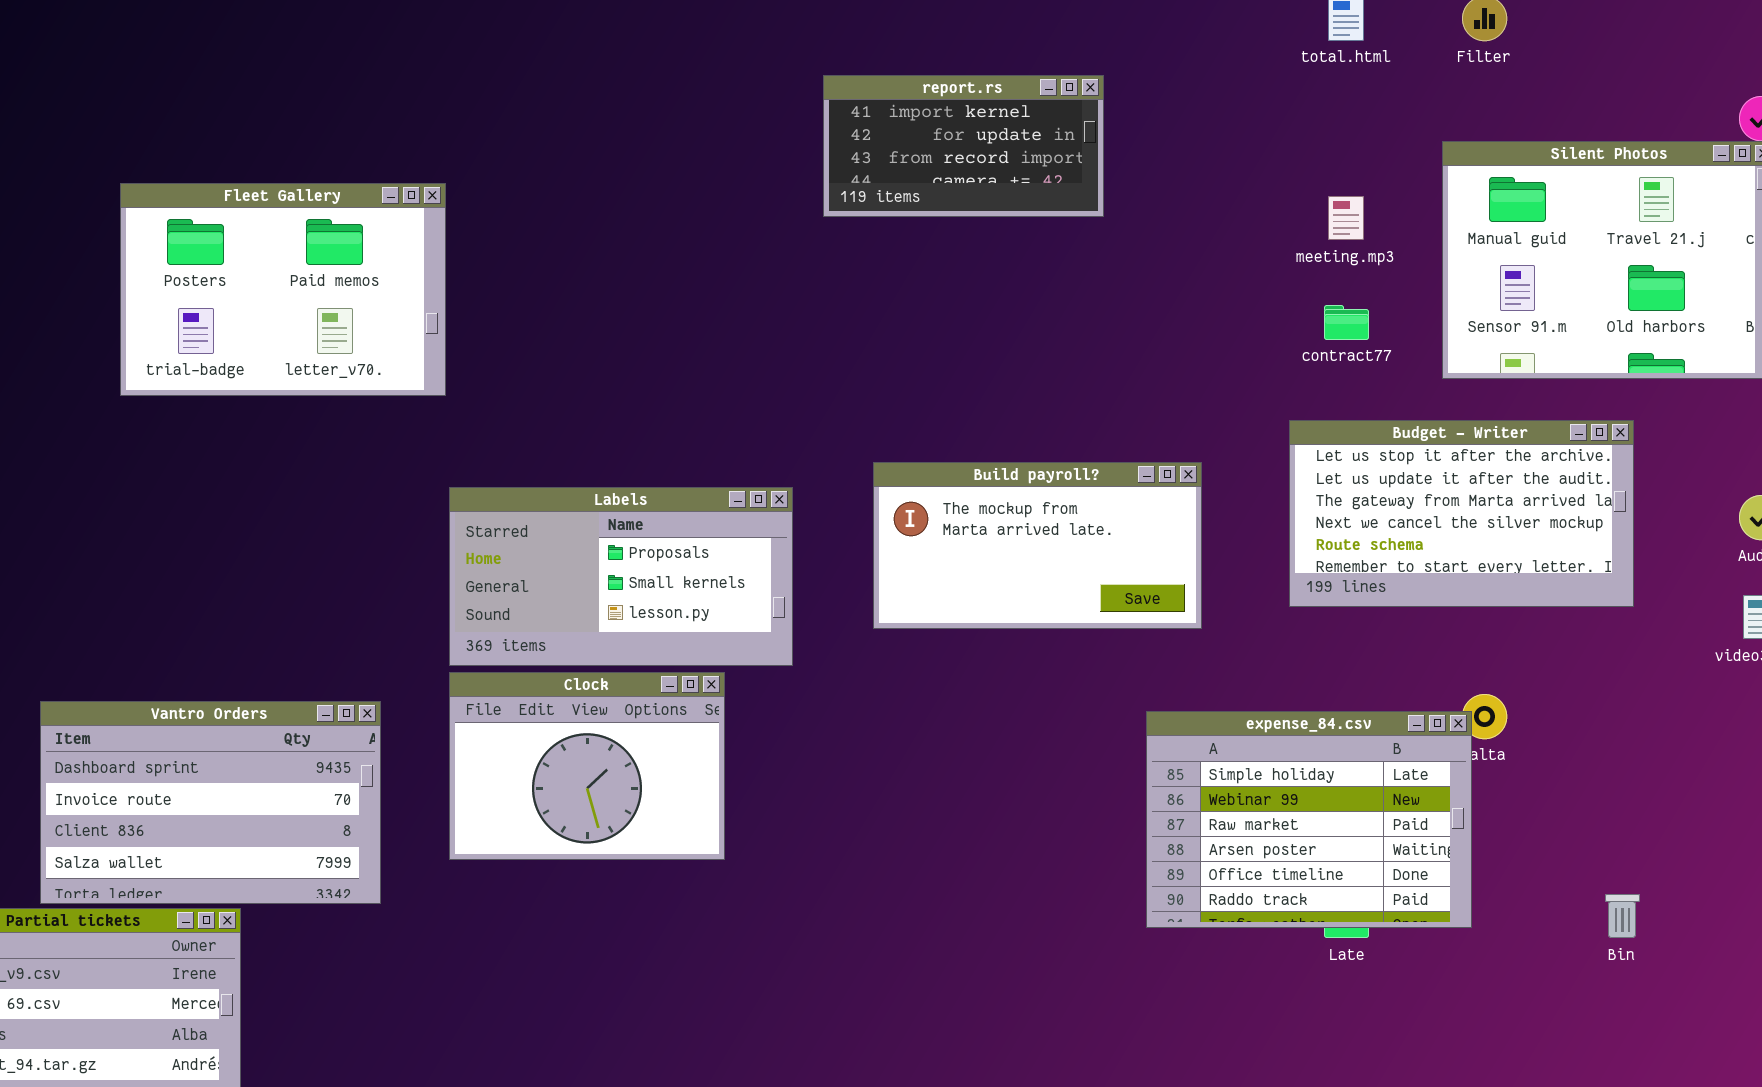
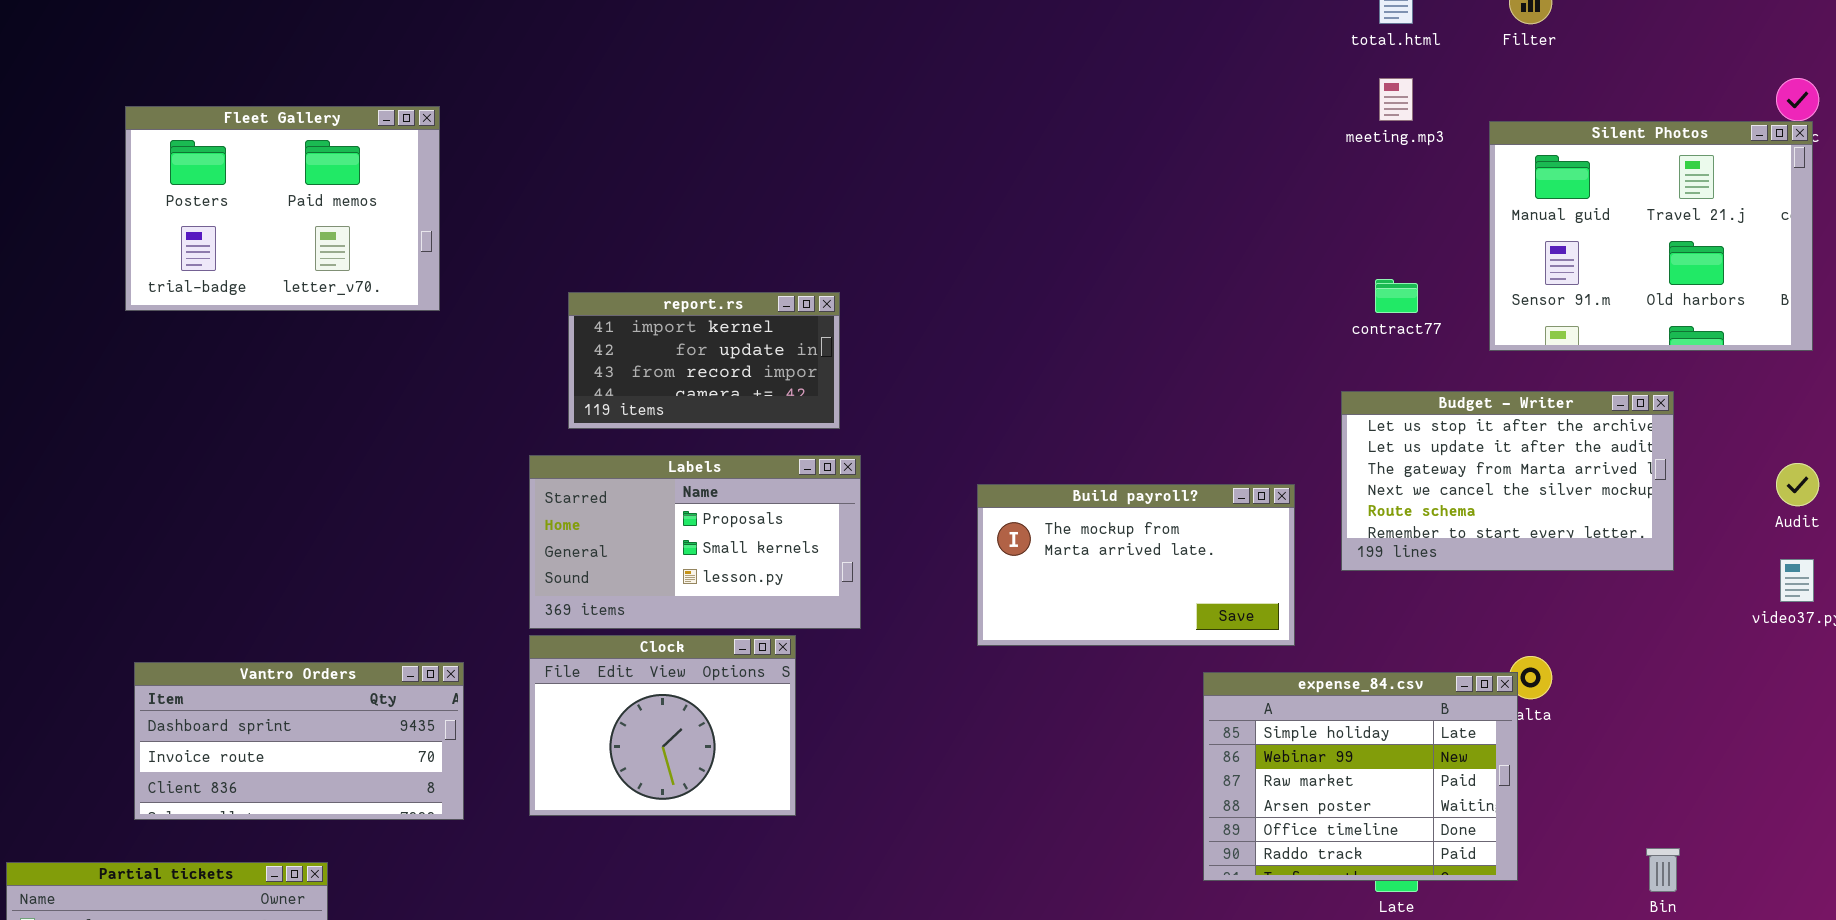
report.rs: [823,75,1104,217] -> [568,292,840,429], moved
Fleet Gallery: [120,183,446,396] -> [125,106,440,311], moved
meeting.mp3: [1328,196,1364,240] -> [1379,78,1413,121], moved
Build payroll?: [873,462,1202,629] -> [977,484,1295,646], moved
Vantro Orders: [40,701,381,904] -> [134,662,464,820], resized

